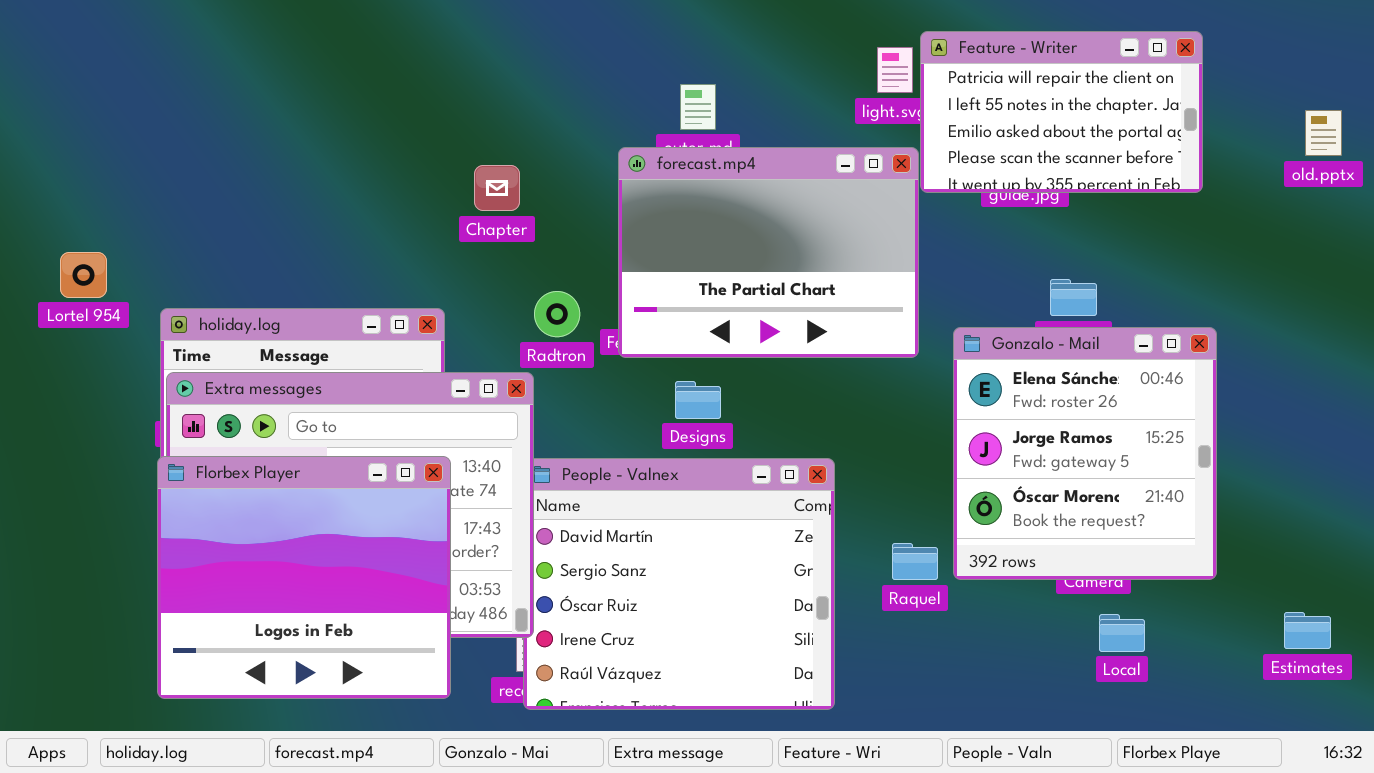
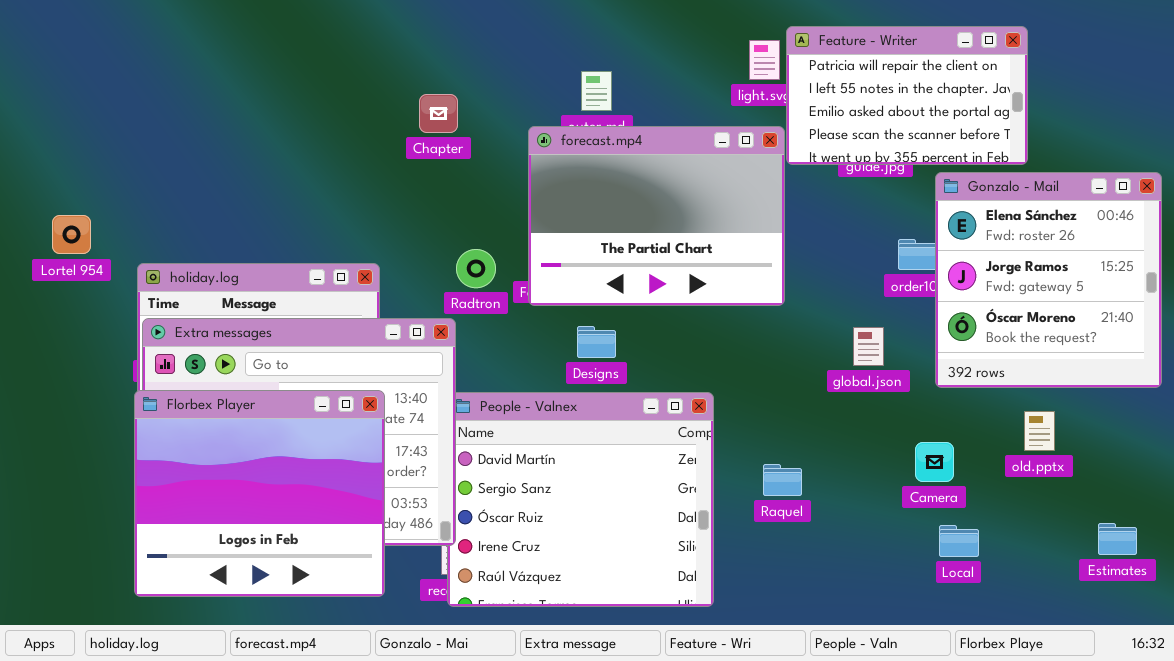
old.pptx: [1305,110,1342,156] -> [1024,411,1055,451], moved
Chapter: [474,165,520,211] -> [419,94,458,133], moved
Gonzalo - Mail: [953,327,1217,580] -> [935,172,1162,388], moved

